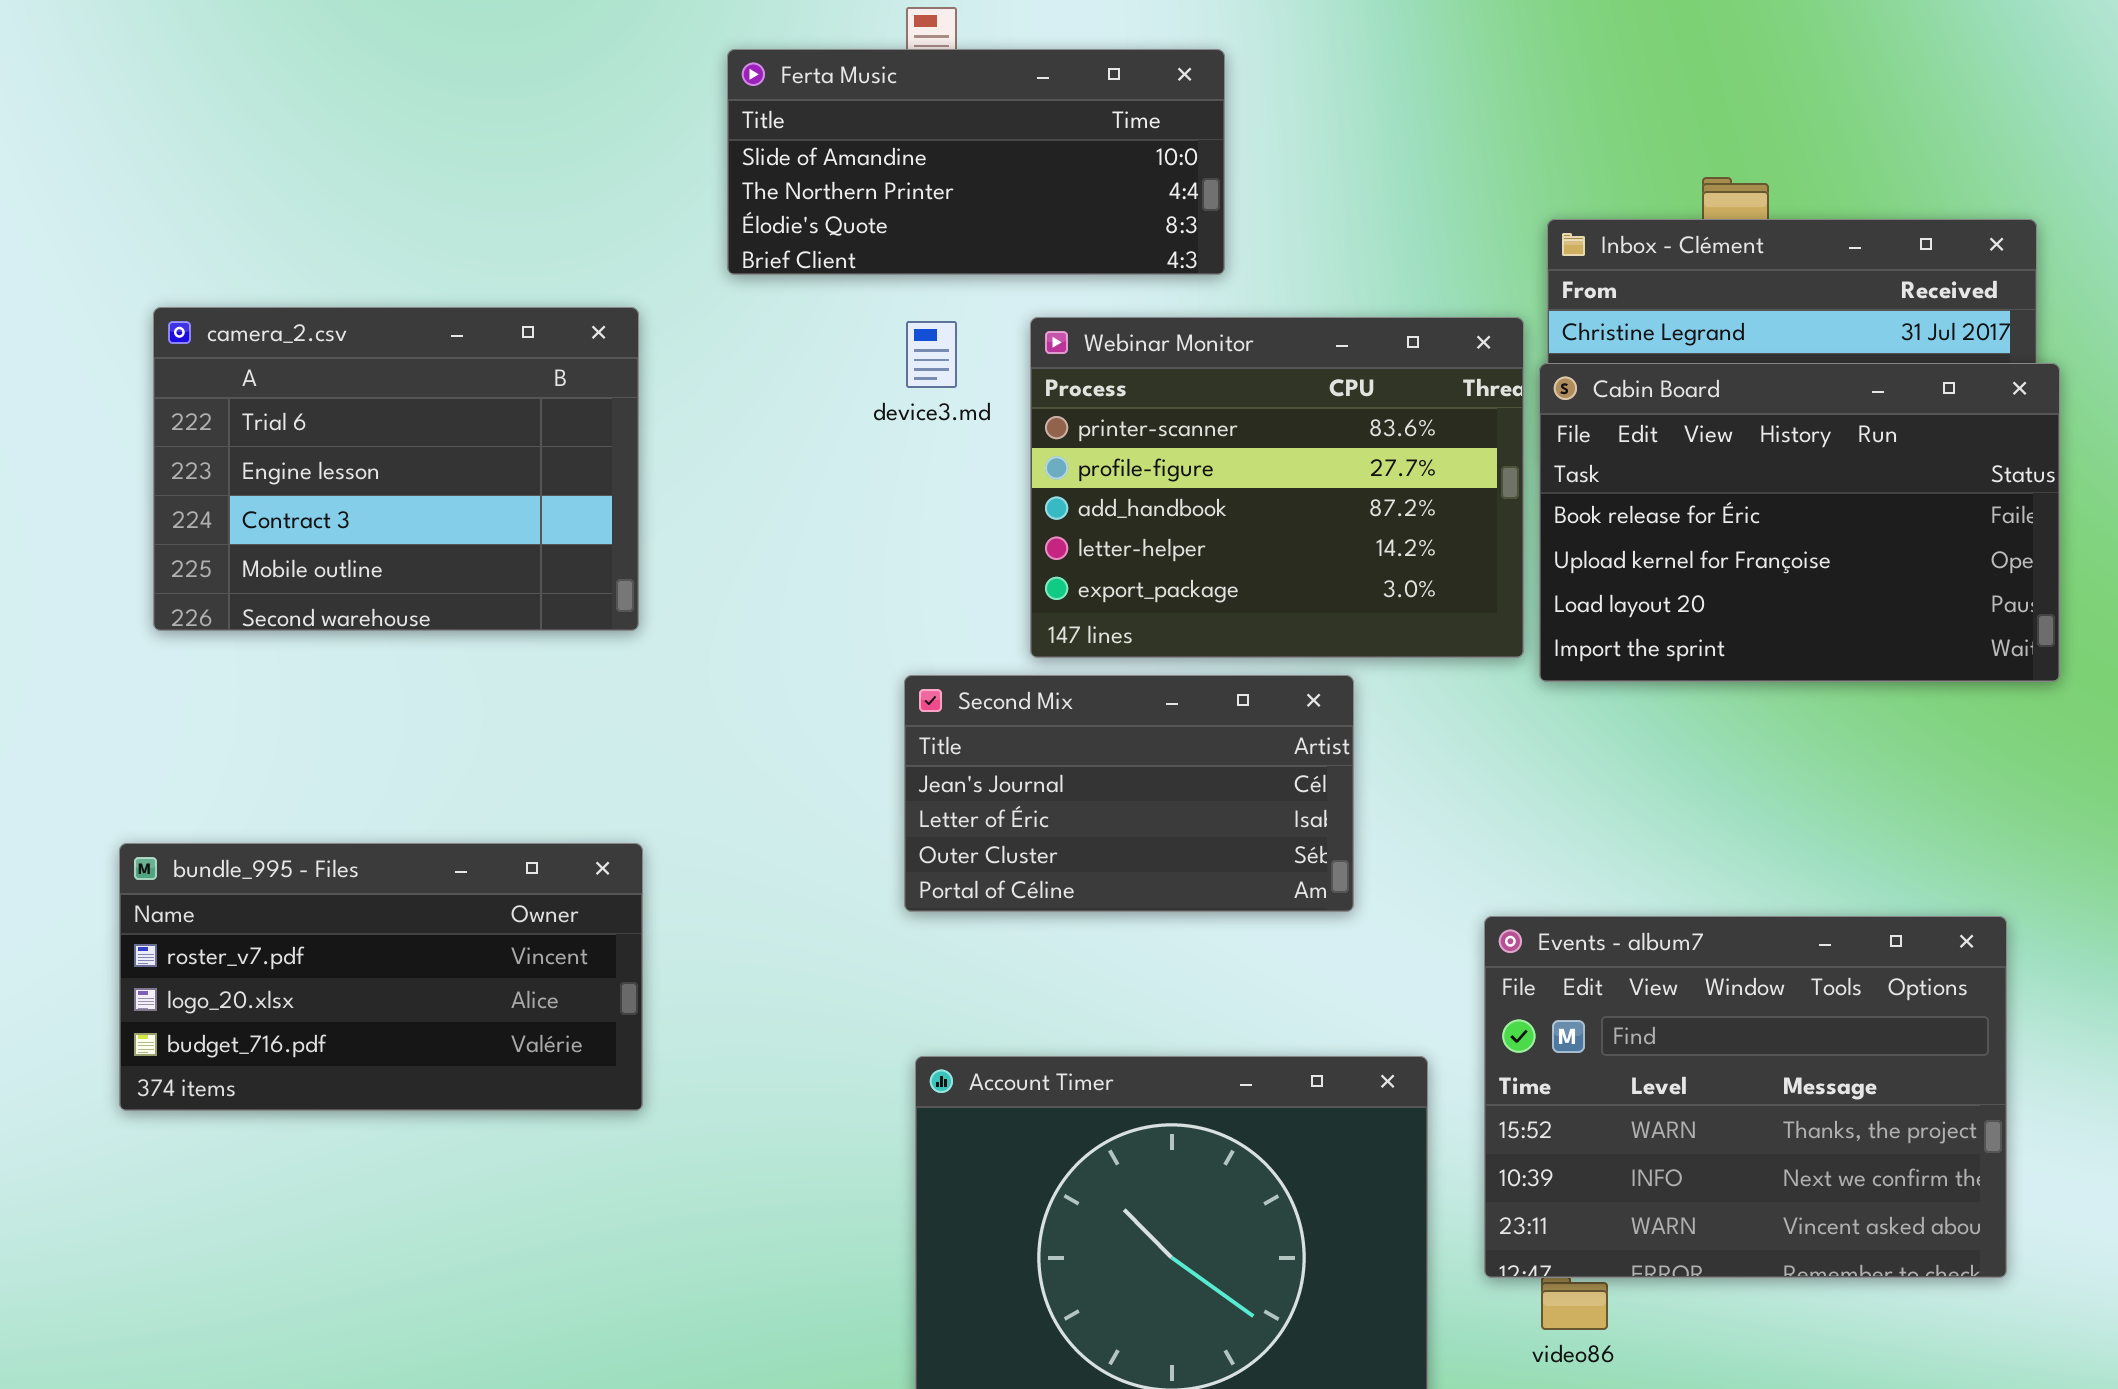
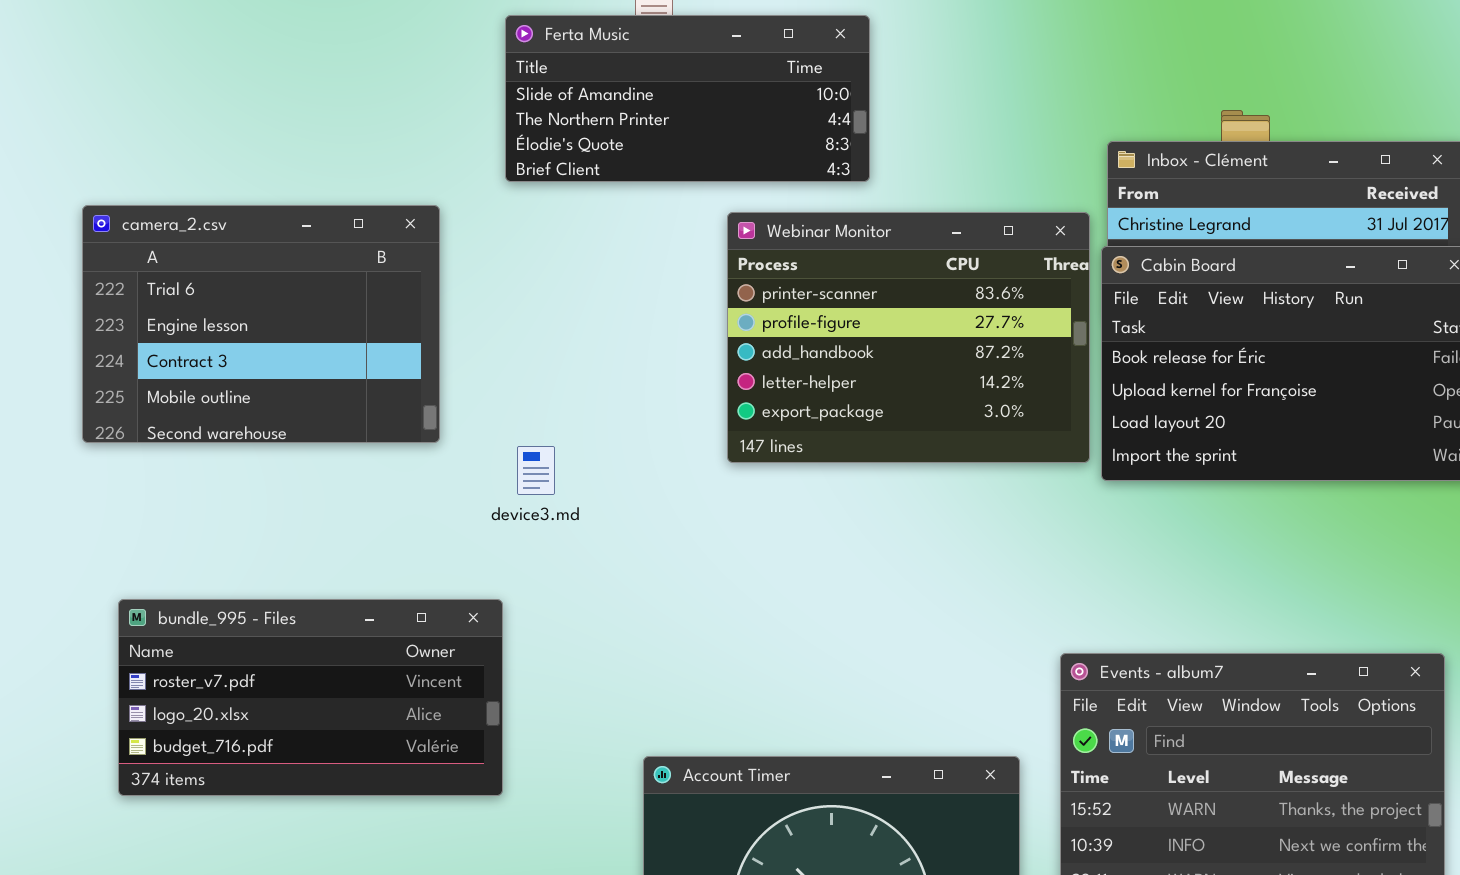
device3.md: [906,321,957,388] -> [517,446,555,495], moved
Second Mix: [904,675,1354,912] -> none, closed
bundle_995 - Files: [119,843,643,1111] -> [118,599,503,796], moved

